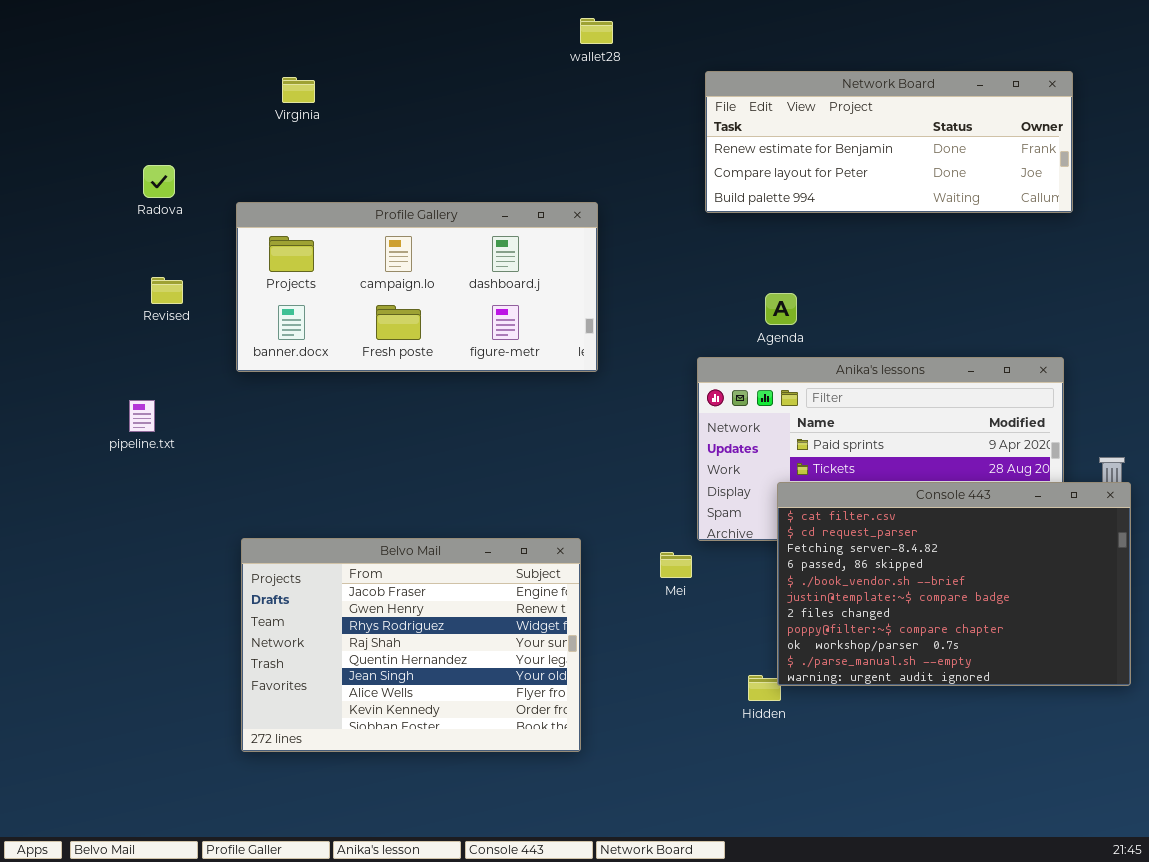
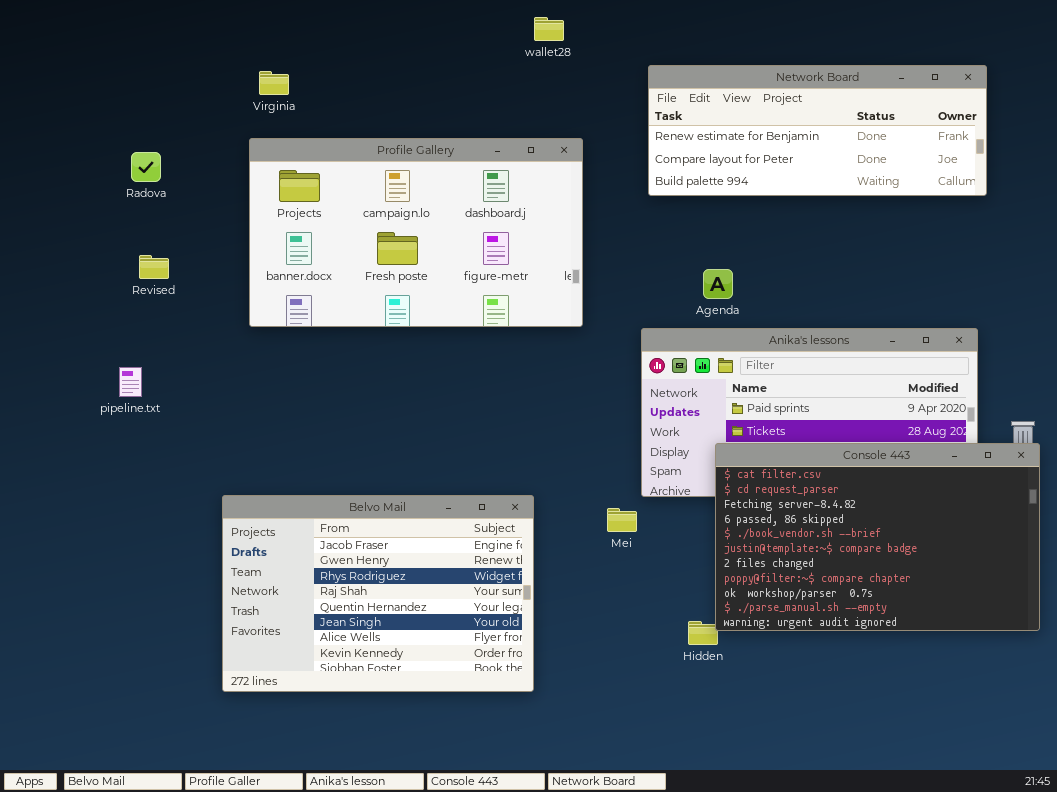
Profile Gallery: [236,202,598,372] -> [249,138,583,327], moved, resized

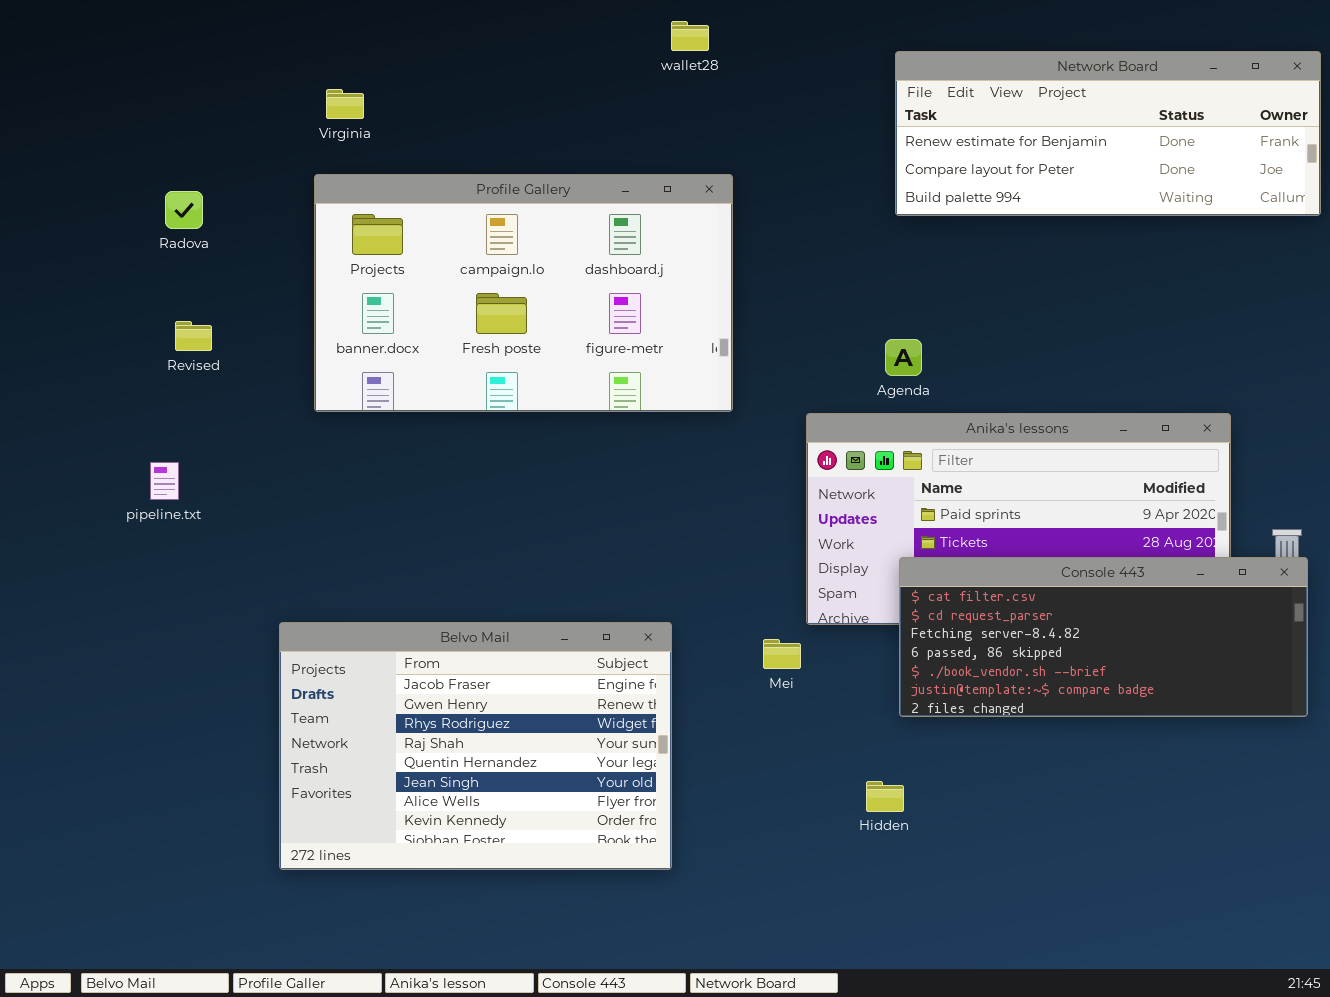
Network Board: [648,65,987,196] -> [895,51,1321,216], moved
Console 443: [715,443,1040,631] -> [899,557,1308,717], resized

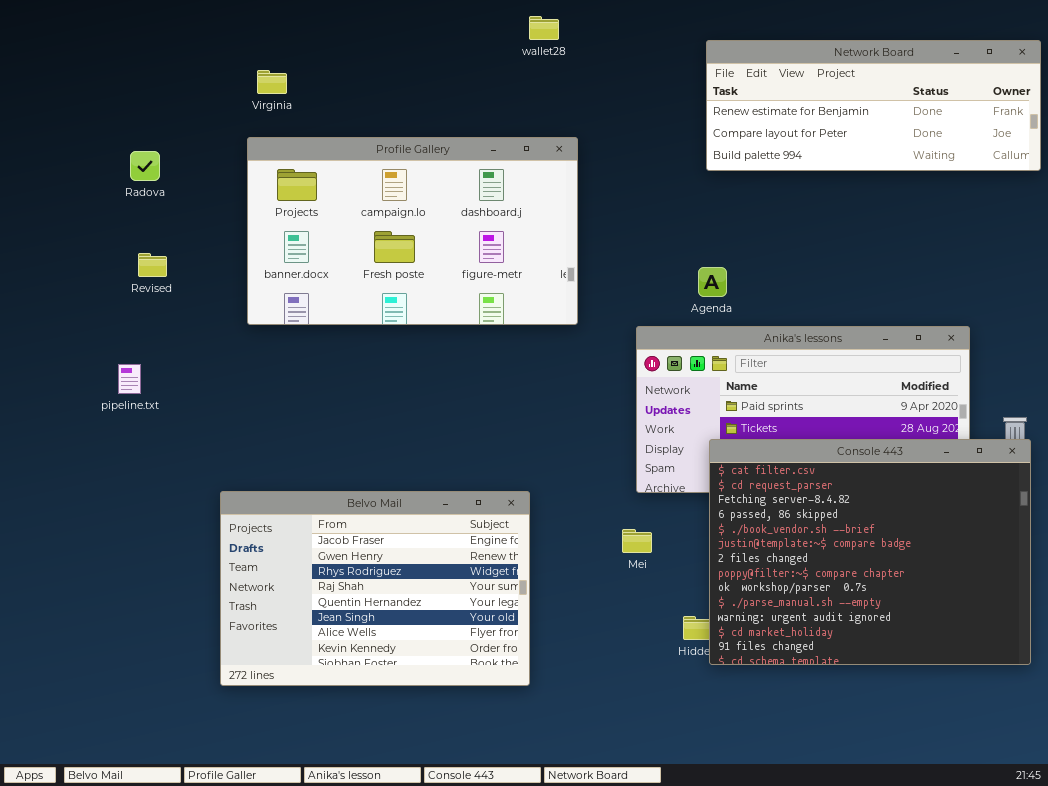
Console 443: [899,557,1308,717] -> [709,439,1031,665], resized
Mei: [763,639,801,669] -> [622,529,652,553], moved

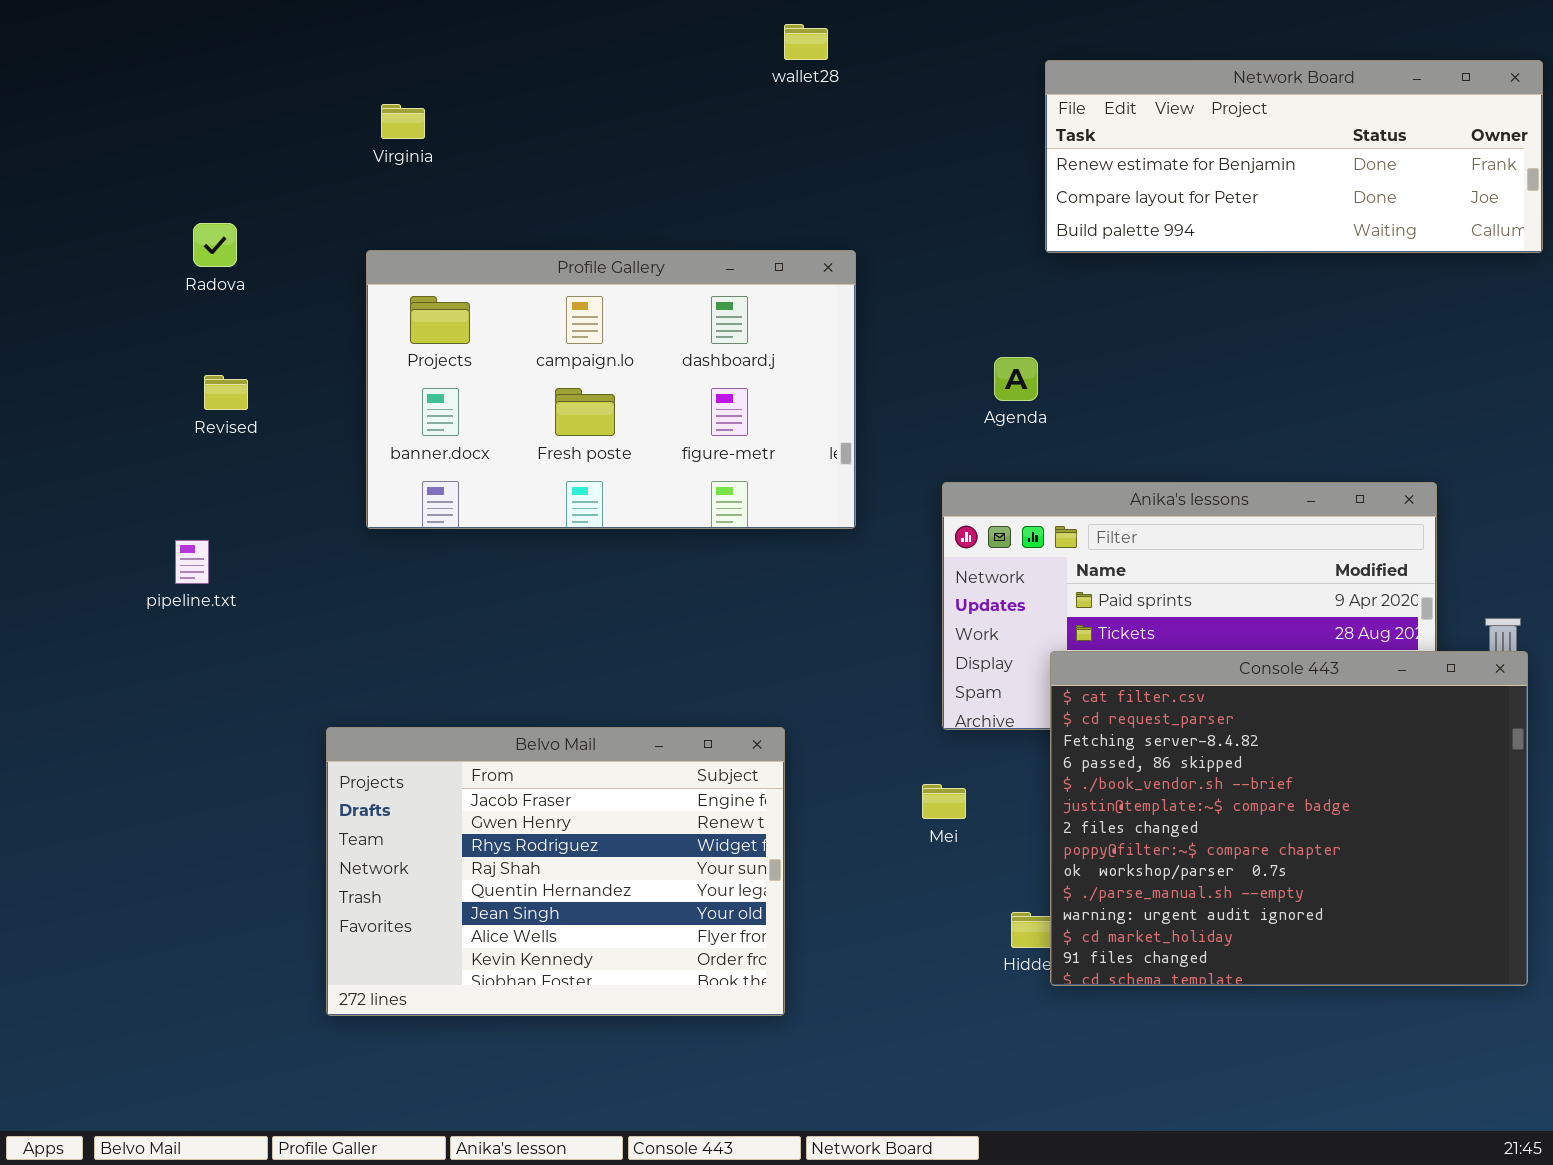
Profile Gallery: [247,137,578,325] -> [366,250,856,529], moved
Agenda: [698,267,727,297] -> [994,357,1038,401], moved

